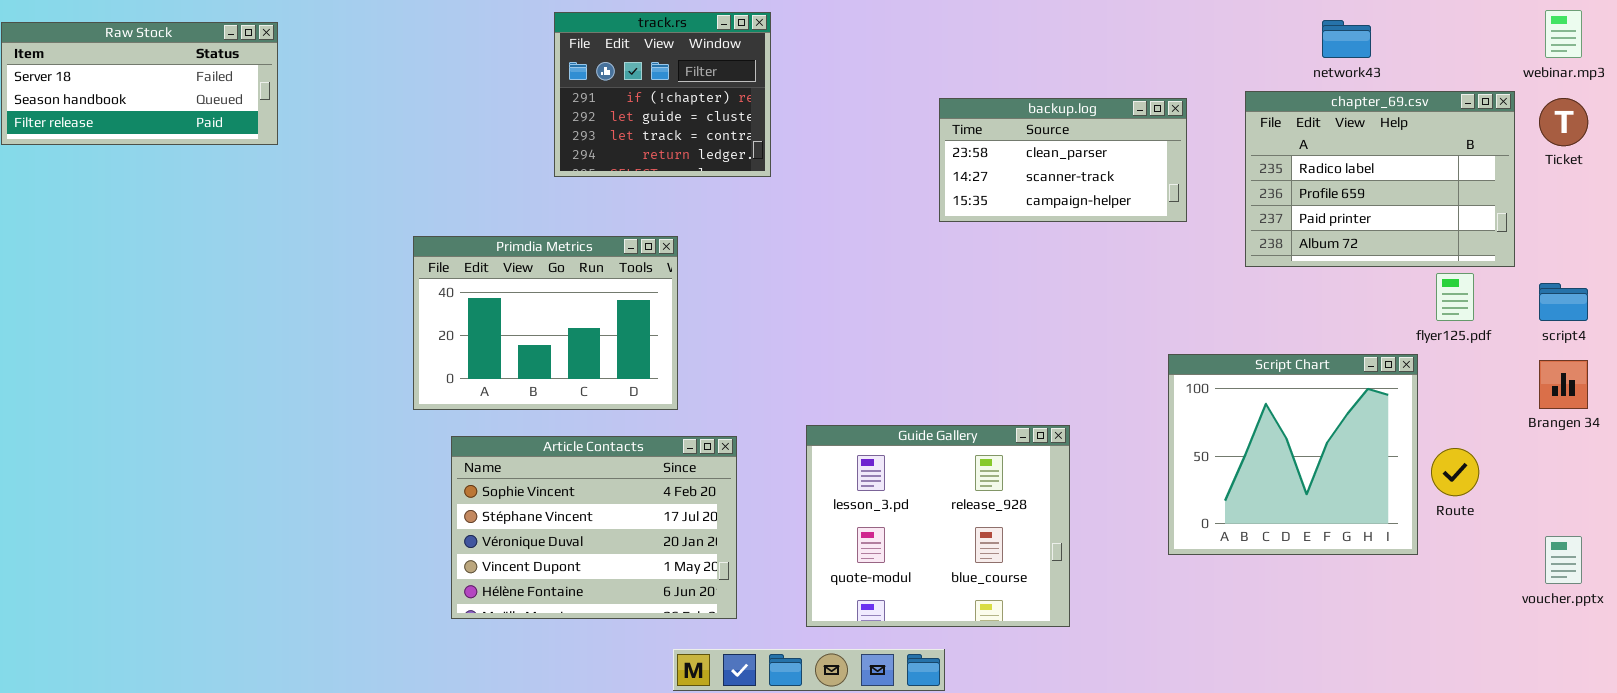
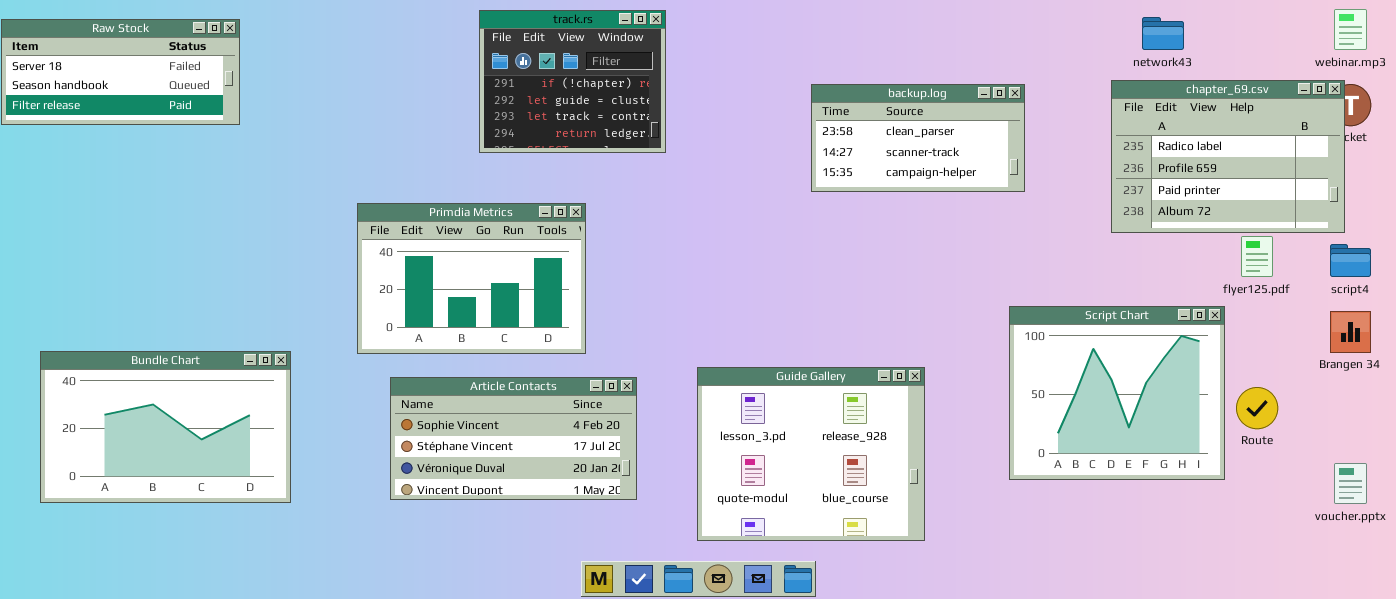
chapter_69.csv: [1245,91,1515,267] -> [1111,80,1345,233], moved
Bundle Chart: none -> [40,351,291,503], opened
Article Contacts: [451,436,737,619] -> [390,377,637,500], resized

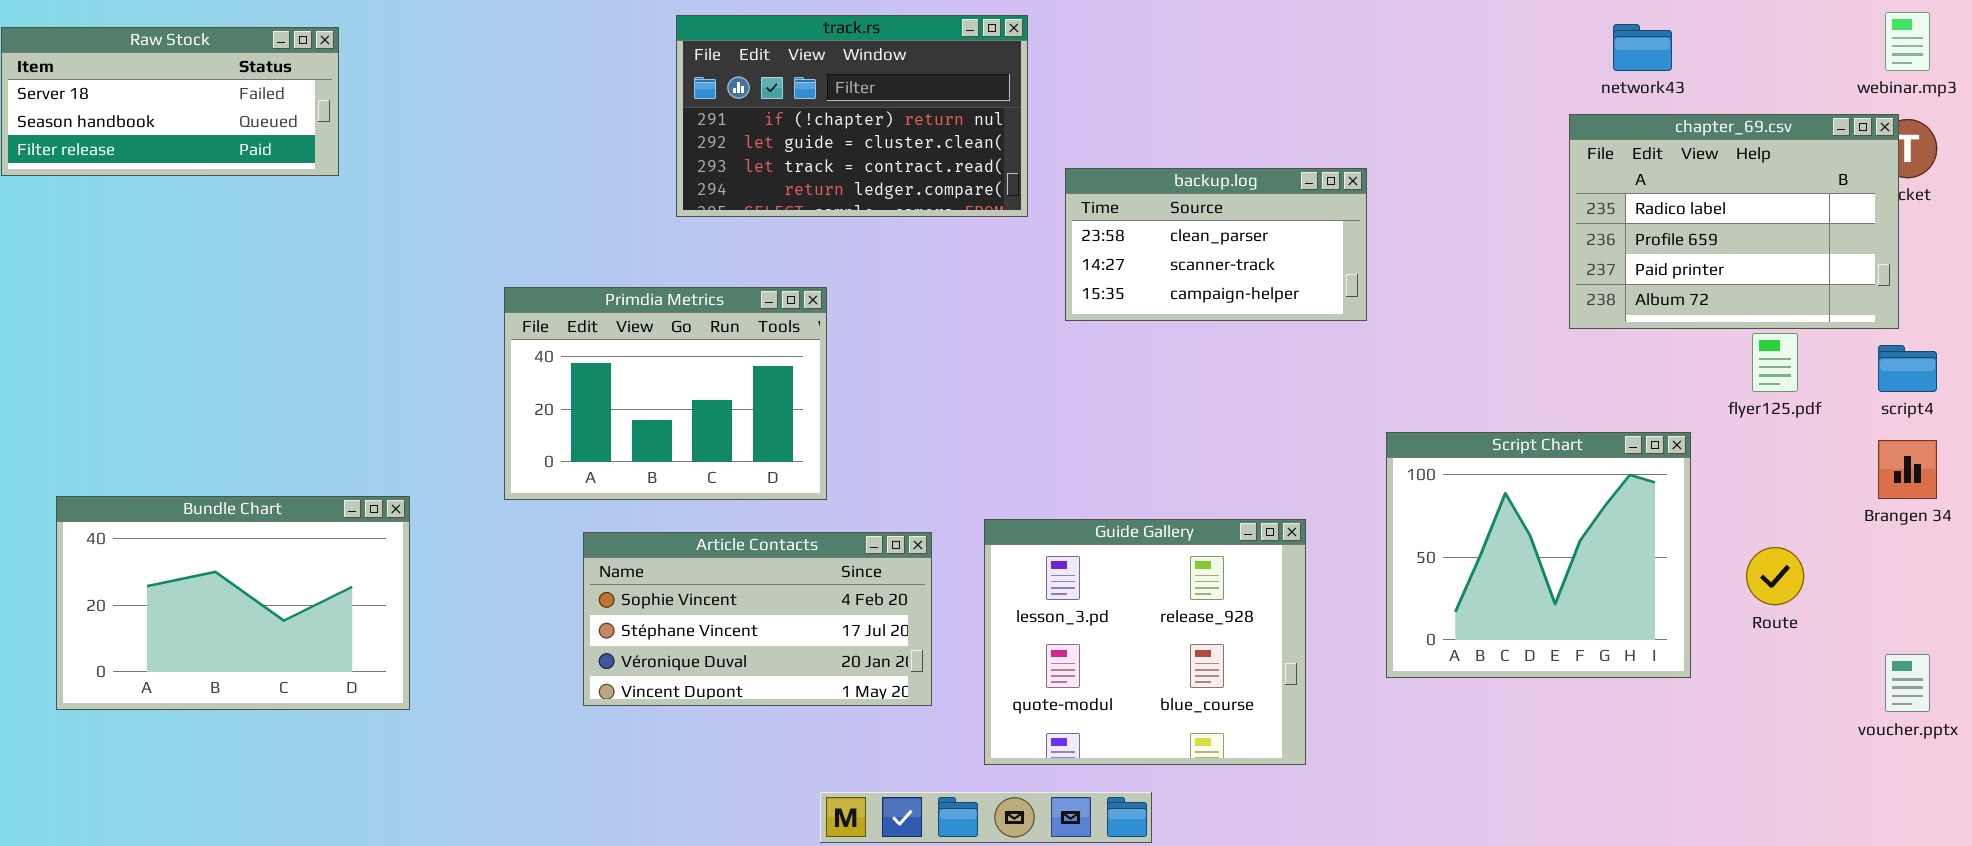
track.rs: [479,10,666,153] -> [676,15,1028,217], resized
backup.log: [811,84,1025,192] -> [1065,168,1367,321], moved
Script Chart: [1009,306,1225,480] -> [1386,432,1691,678], moved
Article Contacts: [390,377,637,500] -> [583,532,932,706], moved

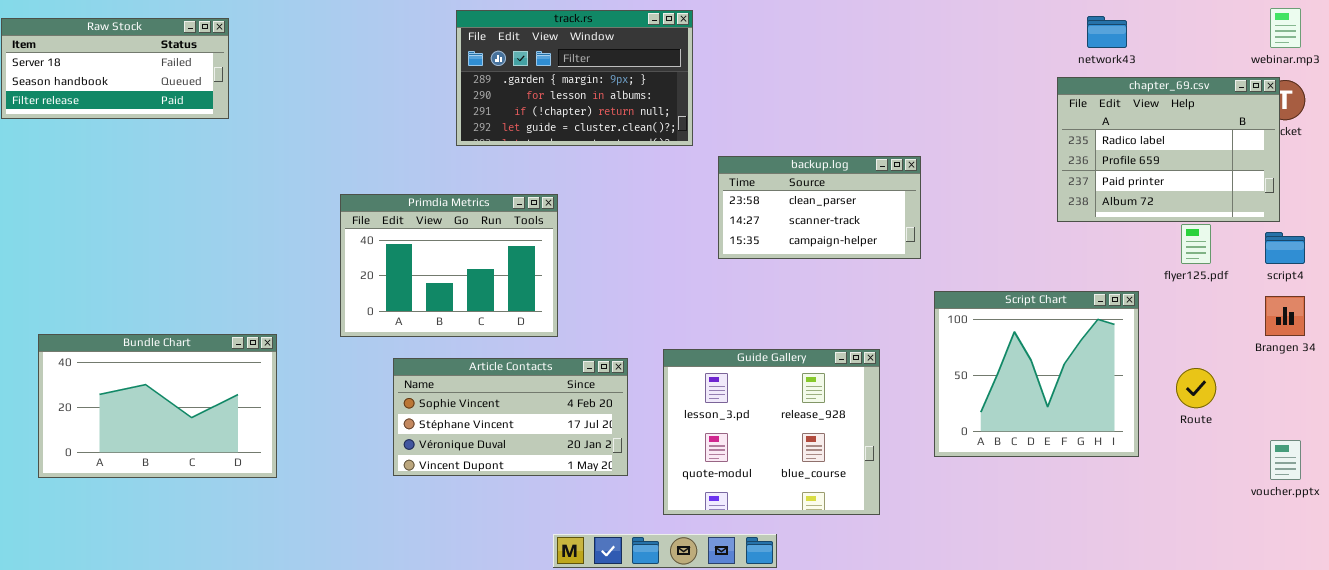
track.rs: [676,15,1028,217] -> [456,10,693,146], scrolled up 2 rows
backup.log: [1065,168,1367,321] -> [718,156,921,259], moved

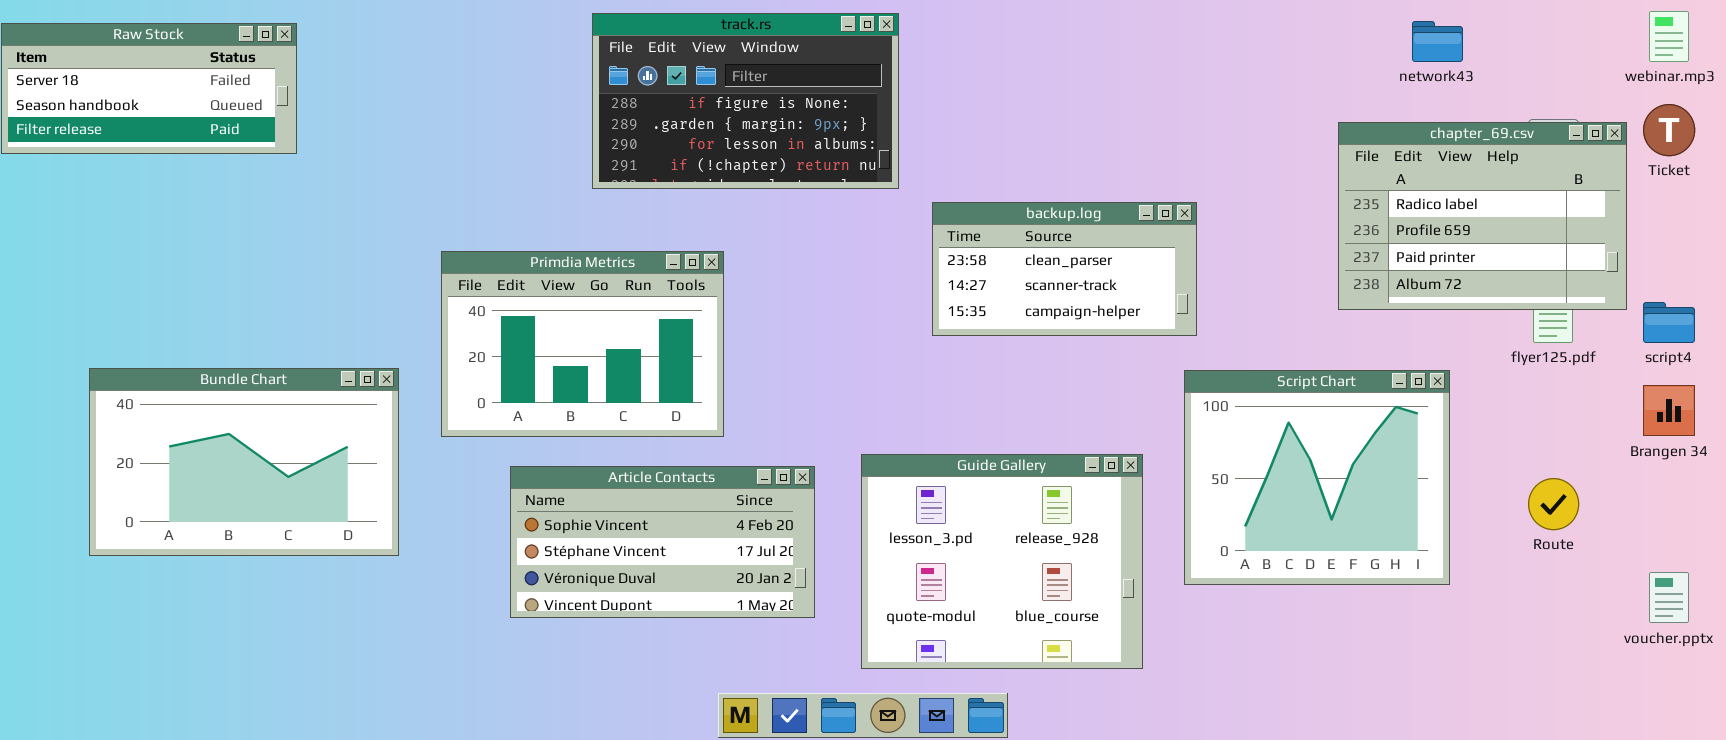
track.rs: [456,10,693,146] -> [592,13,899,189], scrolled up 1 row
chapter_69.csv: [1057,77,1280,222] -> [1338,122,1627,310], moved
Script Chart: [934,291,1139,457] -> [1184,370,1450,585], moved
Bundle Chart: [38,334,277,478] -> [89,368,399,556], moved

